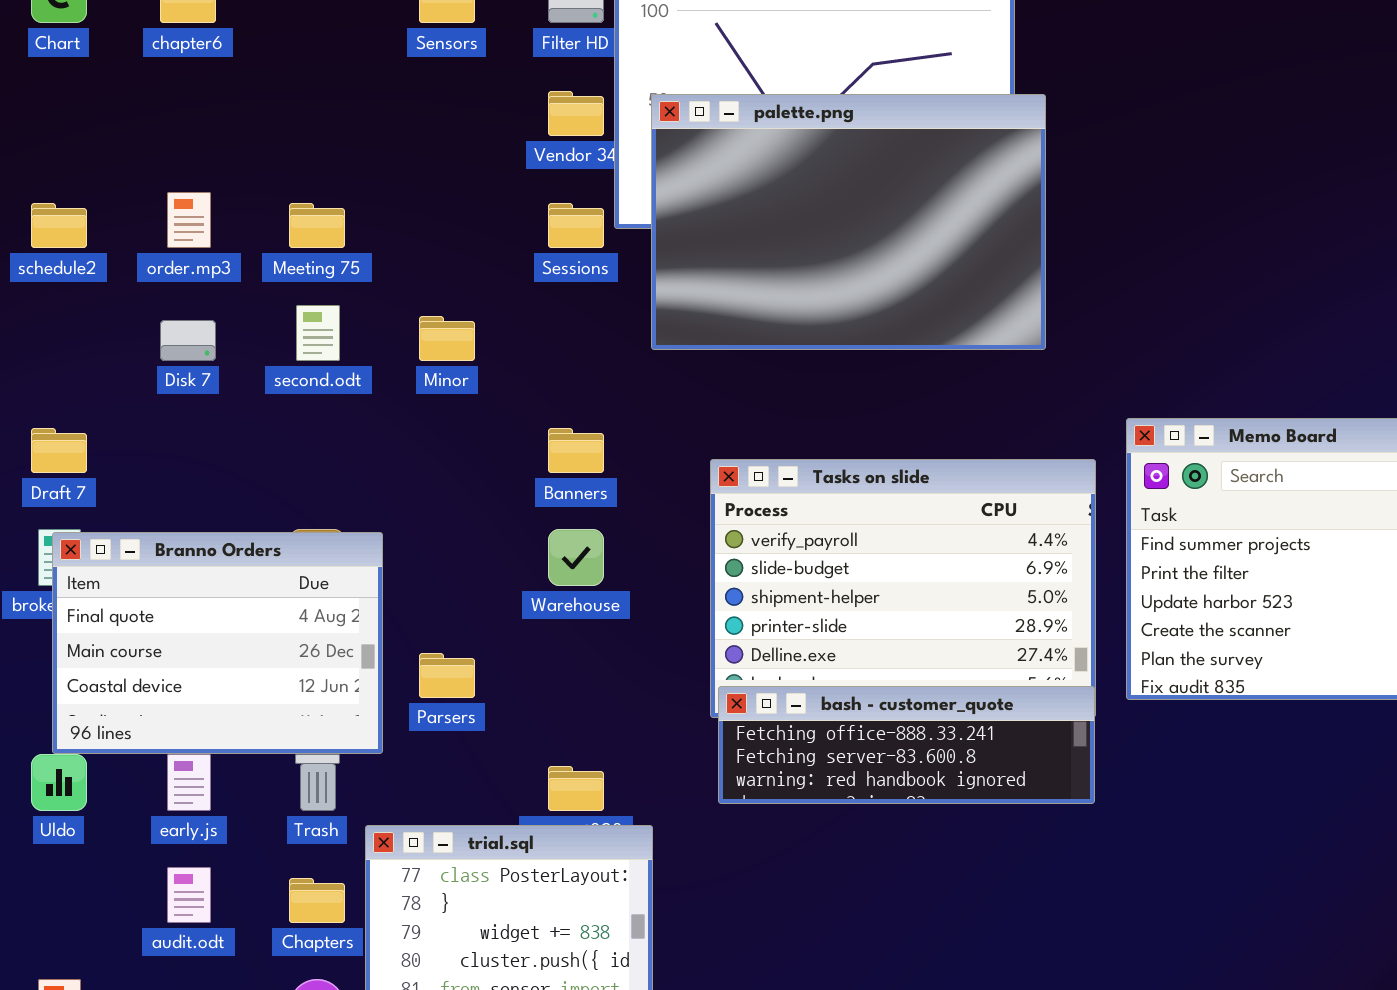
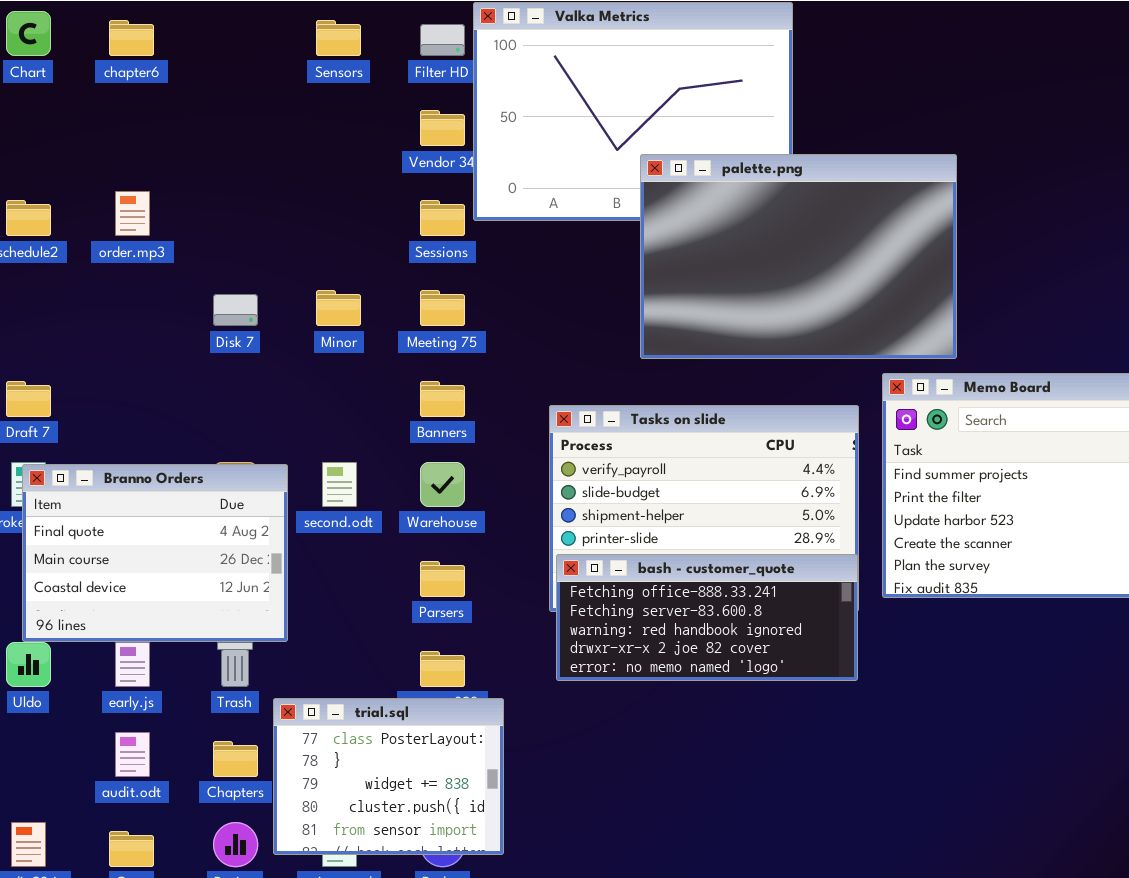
palette.png: [651,94,1046,350] -> [640,154,957,359], moved
Meeting 75: [289,203,345,248] -> [420,290,465,326], moved
second.odt: [296,305,340,361] -> [322,462,357,507], moved
Disk 7: [160,320,216,361] -> [213,294,258,326], moved
Parsers: [419,653,475,698] -> [420,561,465,597], moved
bash - customer_quote: [718,686,1095,804] -> [556,554,858,681], resized

